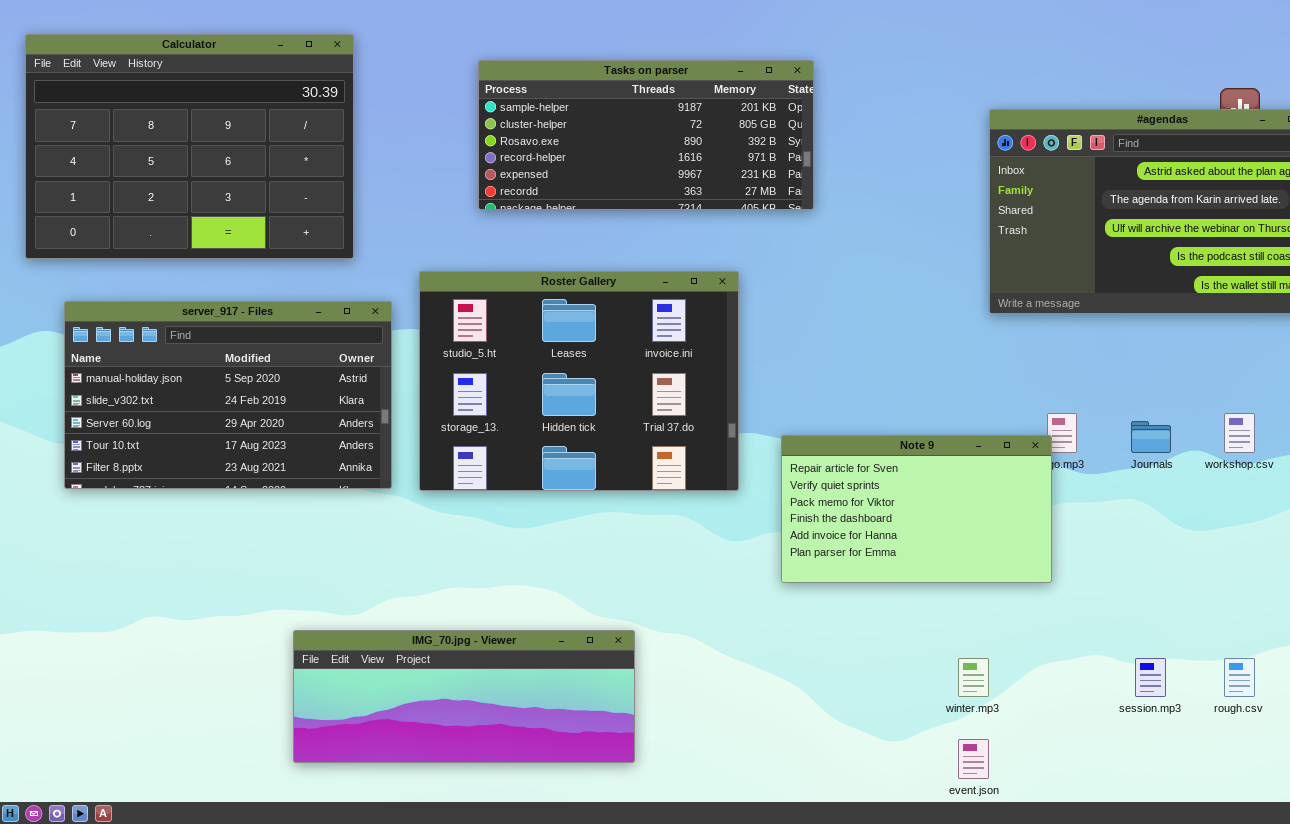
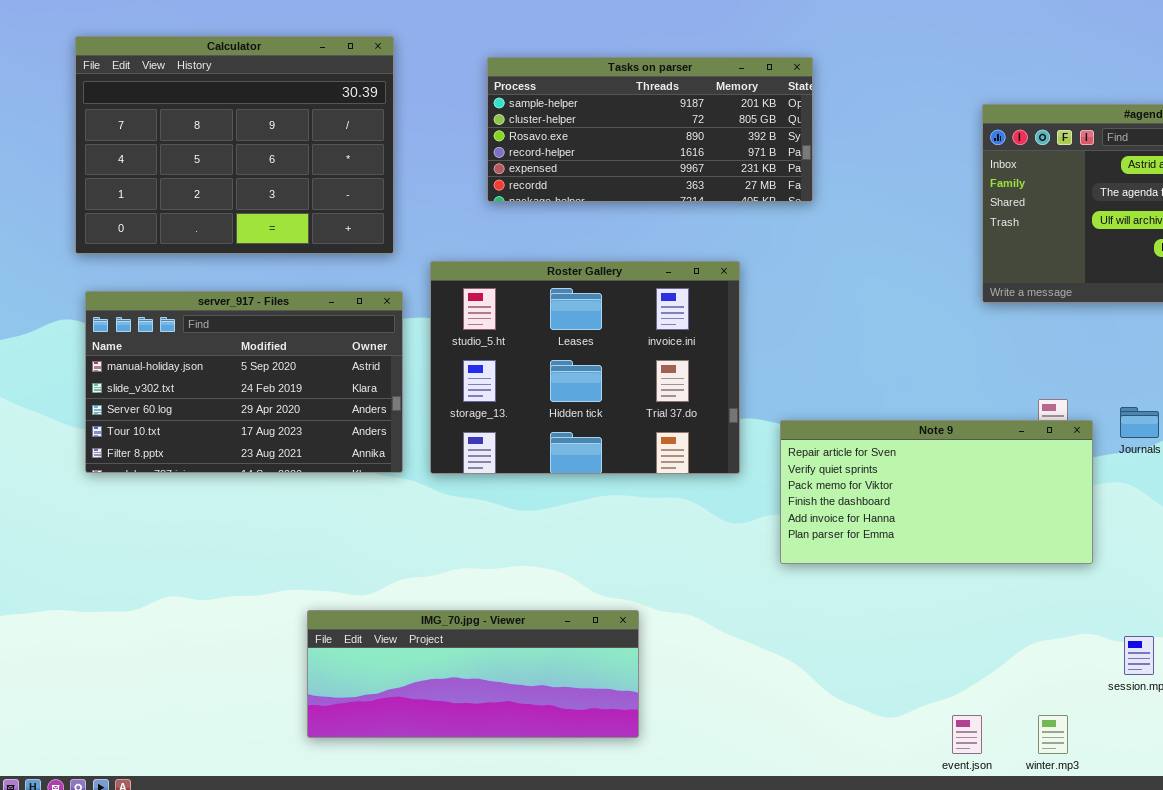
Calculator: [25,34,354,259] -> [75,36,394,254], moved
Note 9: [781,435,1052,583] -> [780,420,1093,564], resized
winter.mp3: [958,658,989,697] -> [1038,715,1068,754], moved

